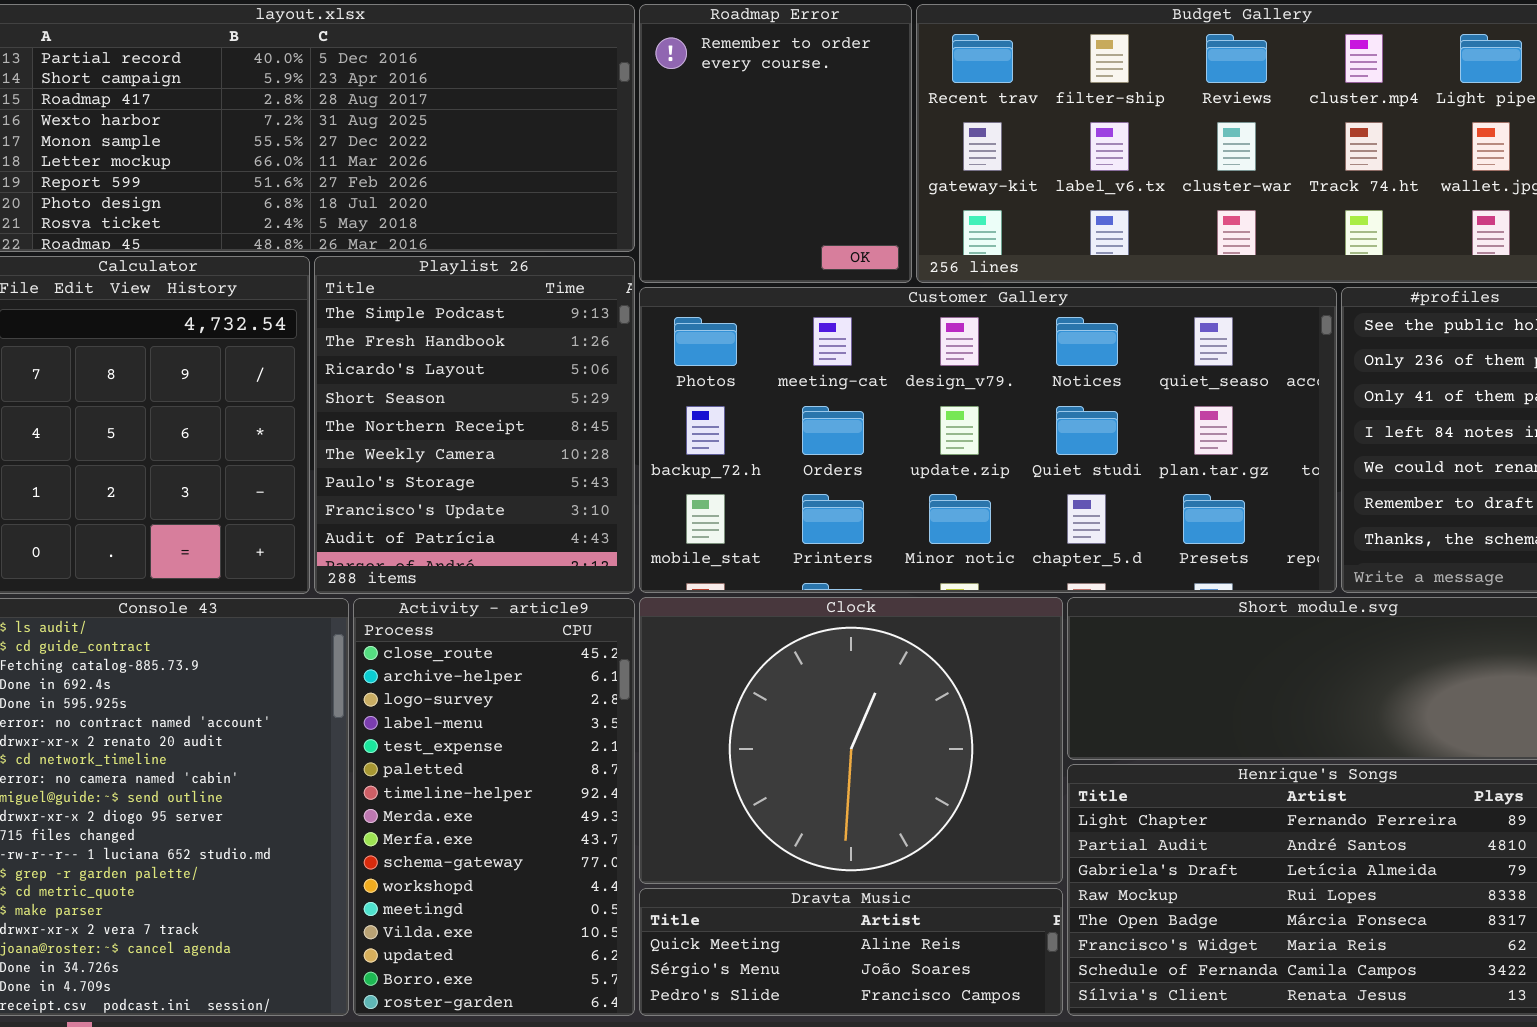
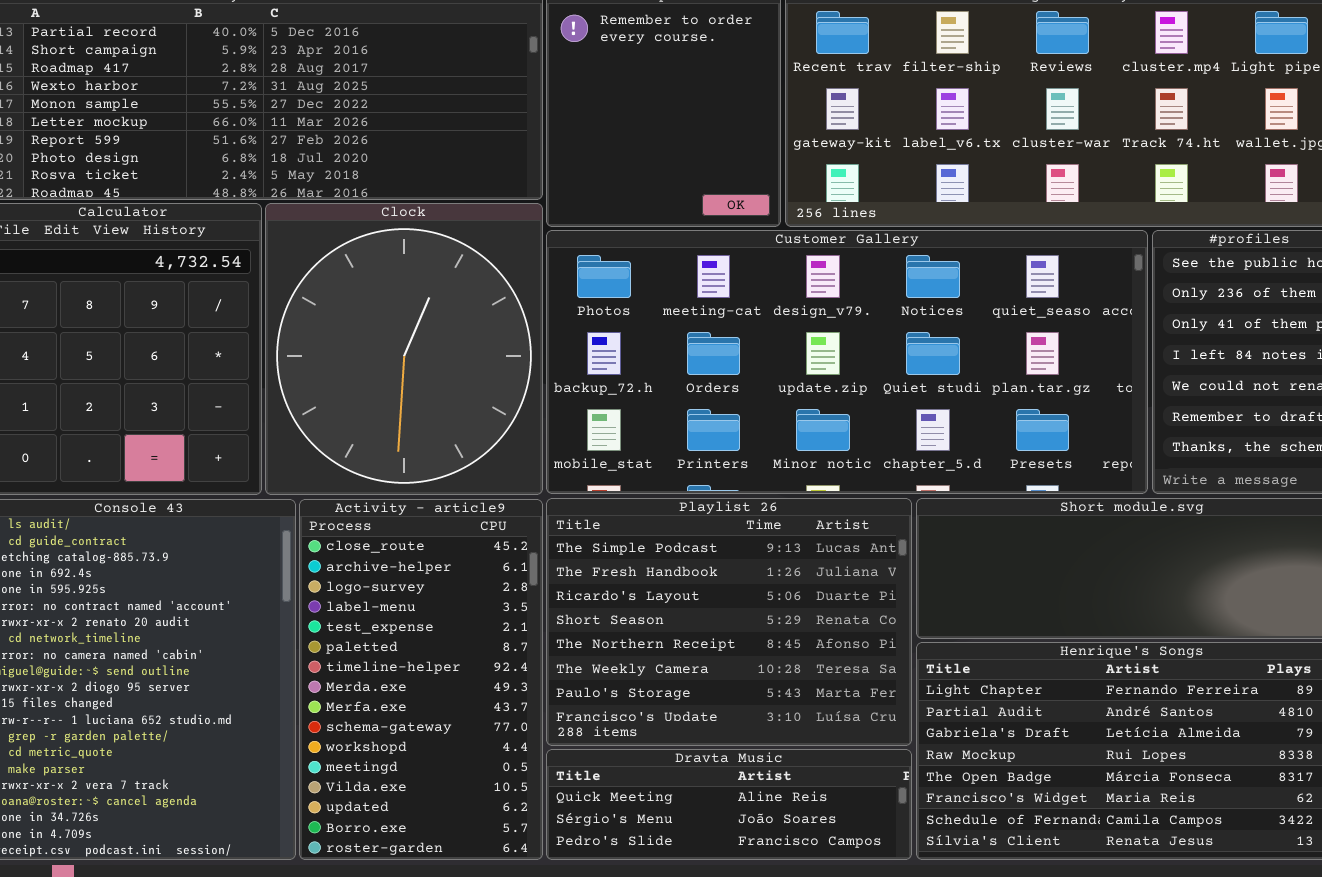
Playlist 26: [314,256,635,594] -> [546,498,912,746], moved, resized
Clock: [639,597,1063,884] -> [265,203,543,495], moved, resized

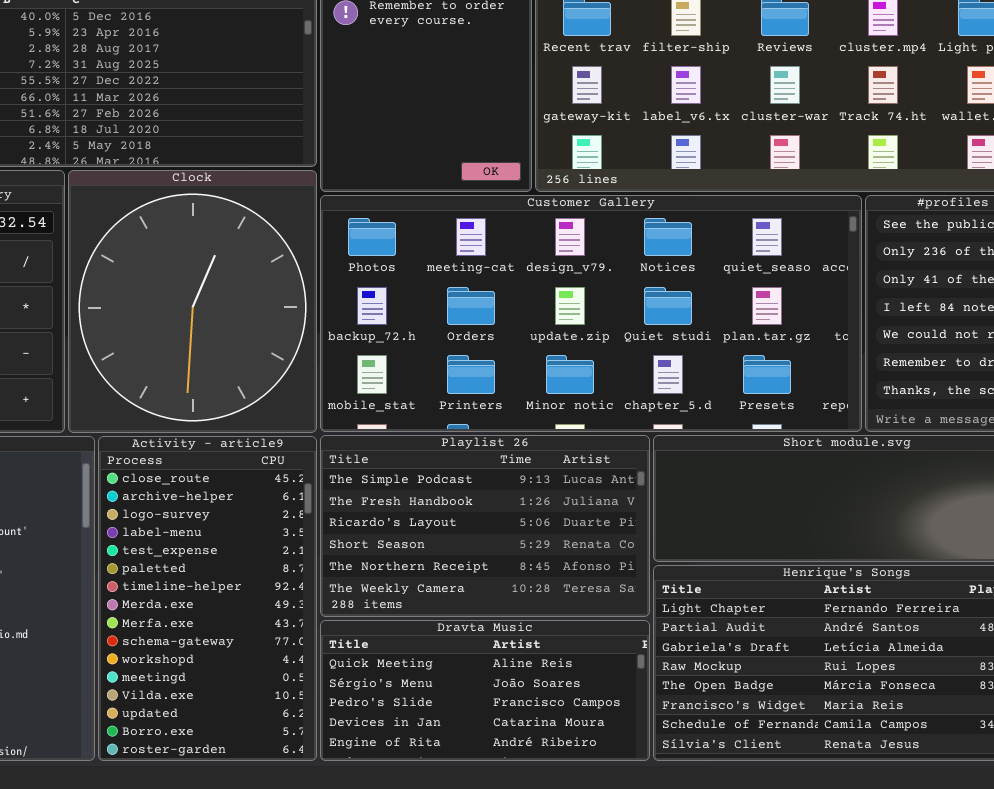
Playlist 26: [546,498,912,746] -> [320,435,650,617], resized
Dravta Music: [546,749,912,860] -> [320,620,650,761], resized

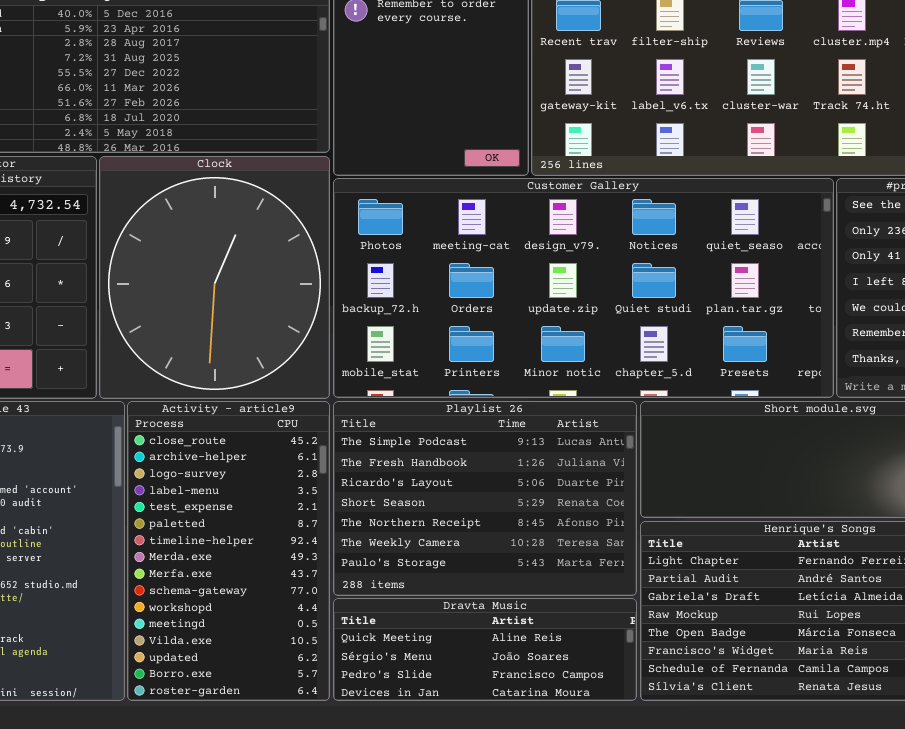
Playlist 26: [320,435,650,617] -> [333,401,637,596], resized
Dravta Music: [320,620,650,761] -> [333,598,637,701], resized

